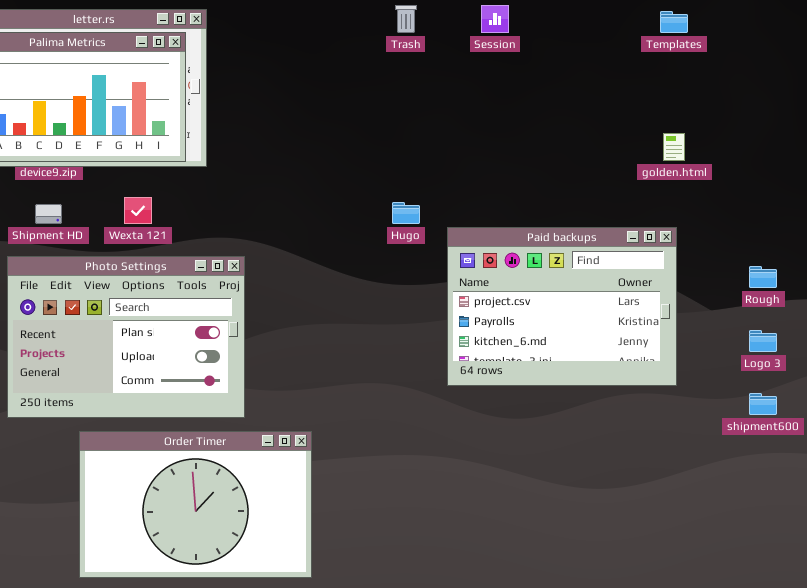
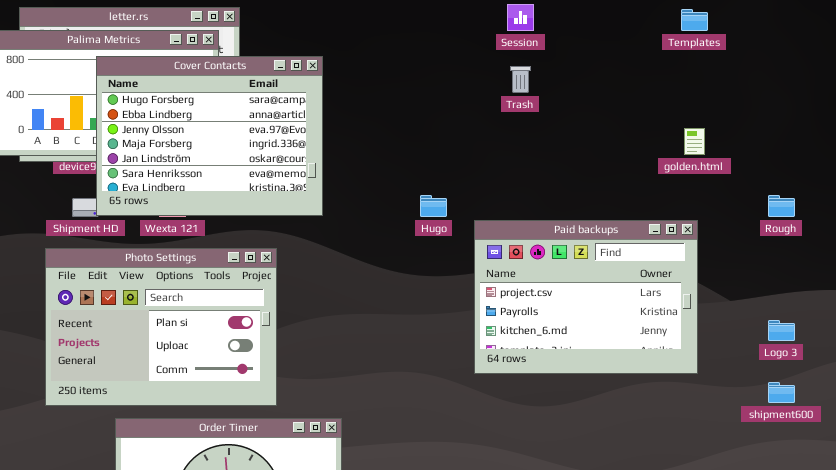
Trash: [395,5,417,33] -> [510,66,531,93], moved
Cover Contacts: none -> [96,56,323,216], opened
Rough: [749,266,777,288] -> [768,195,795,217], moved

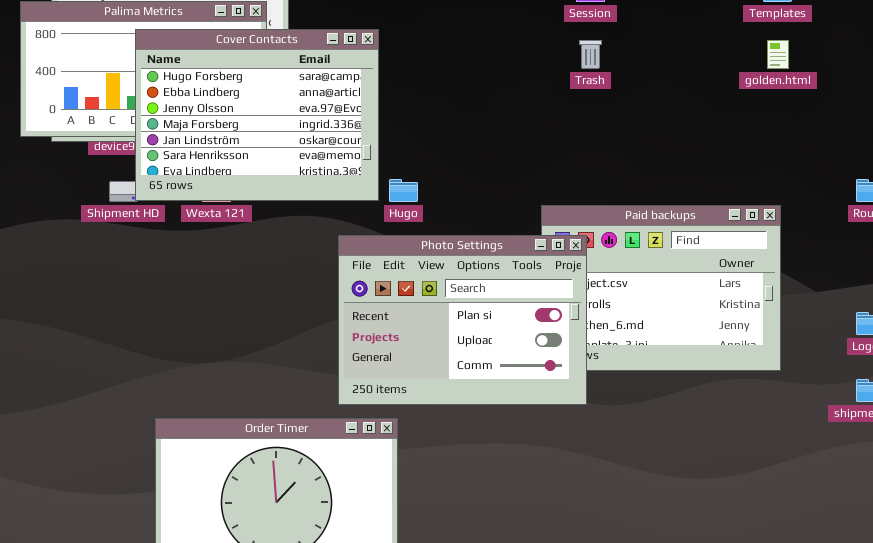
golden.html: [684,128,705,155] -> [767,40,789,69], moved
Hugo: [420,195,447,217] -> [389,179,418,202], moved
Photo Settings: [45,248,277,406] -> [338,235,587,405], moved

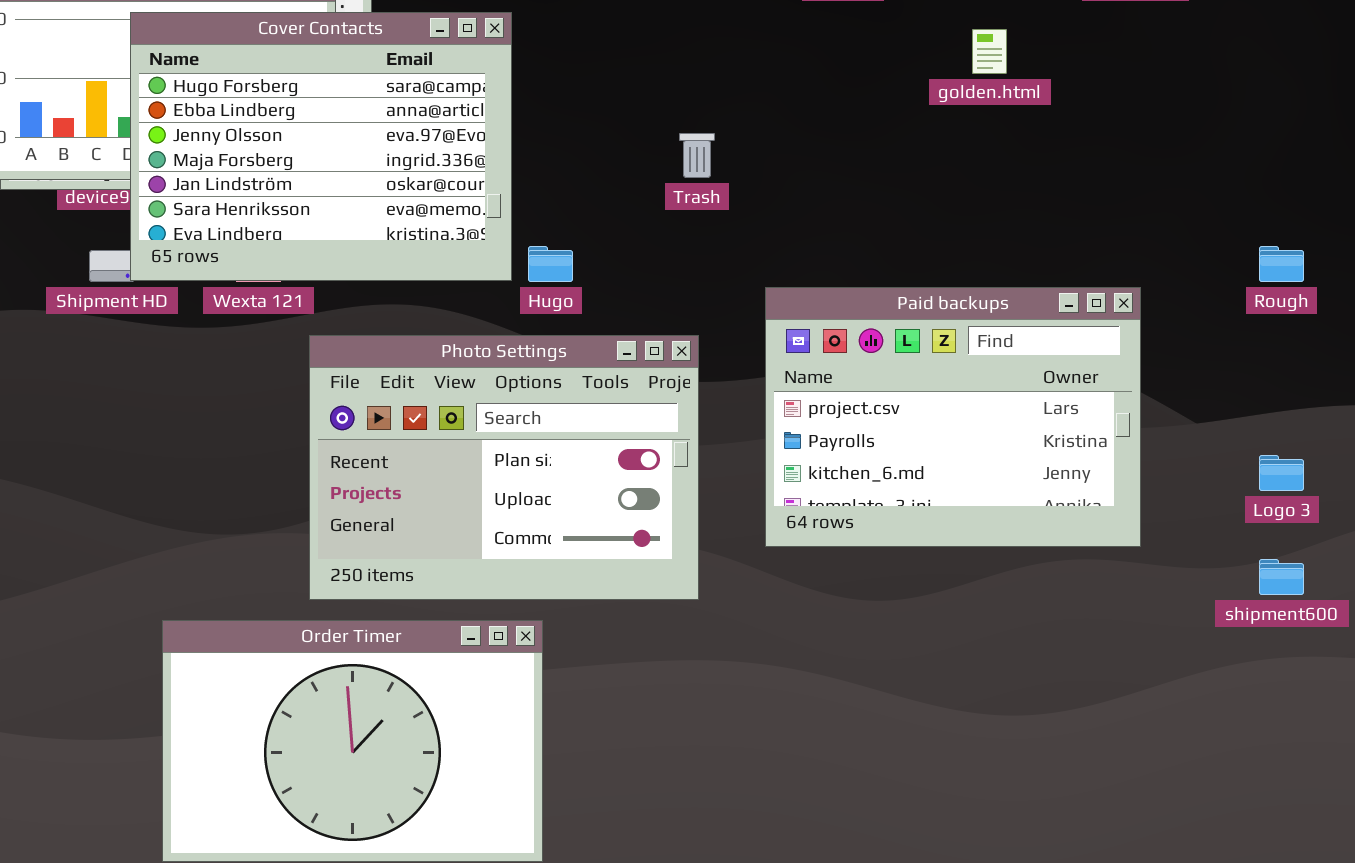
Trash: [579,40,602,69] -> [679,133,715,178], moved
golden.html: [767,40,789,69] -> [972,29,1007,74], moved
Photo Settings: [338,235,587,405] -> [309,335,699,600], moved

